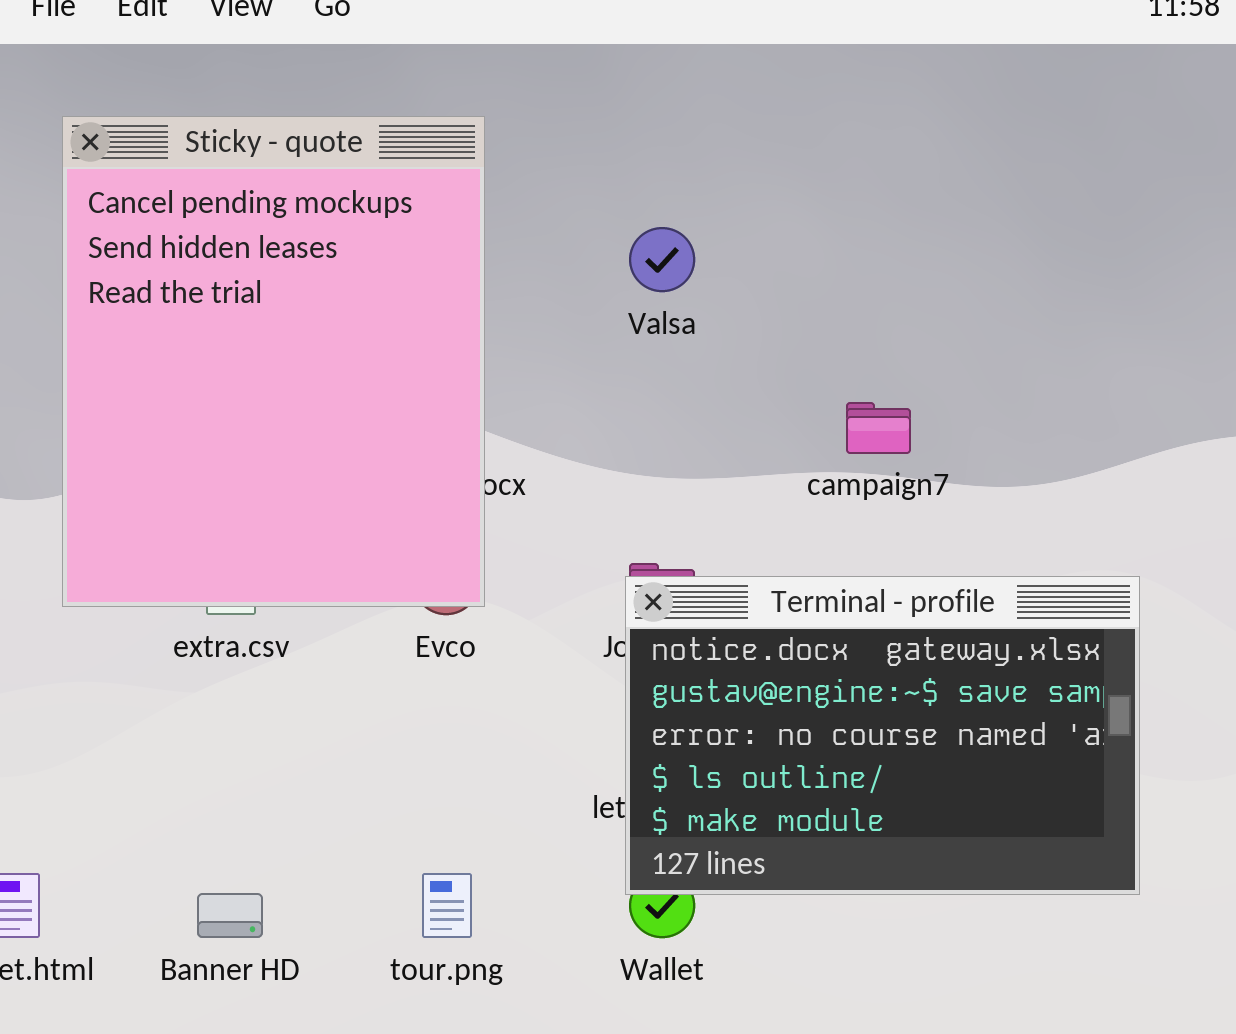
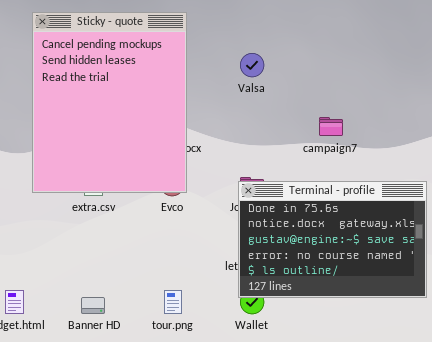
Terminal - profile: [625,576,1140,895] -> [238,181,427,298], scrolled up 1 row

